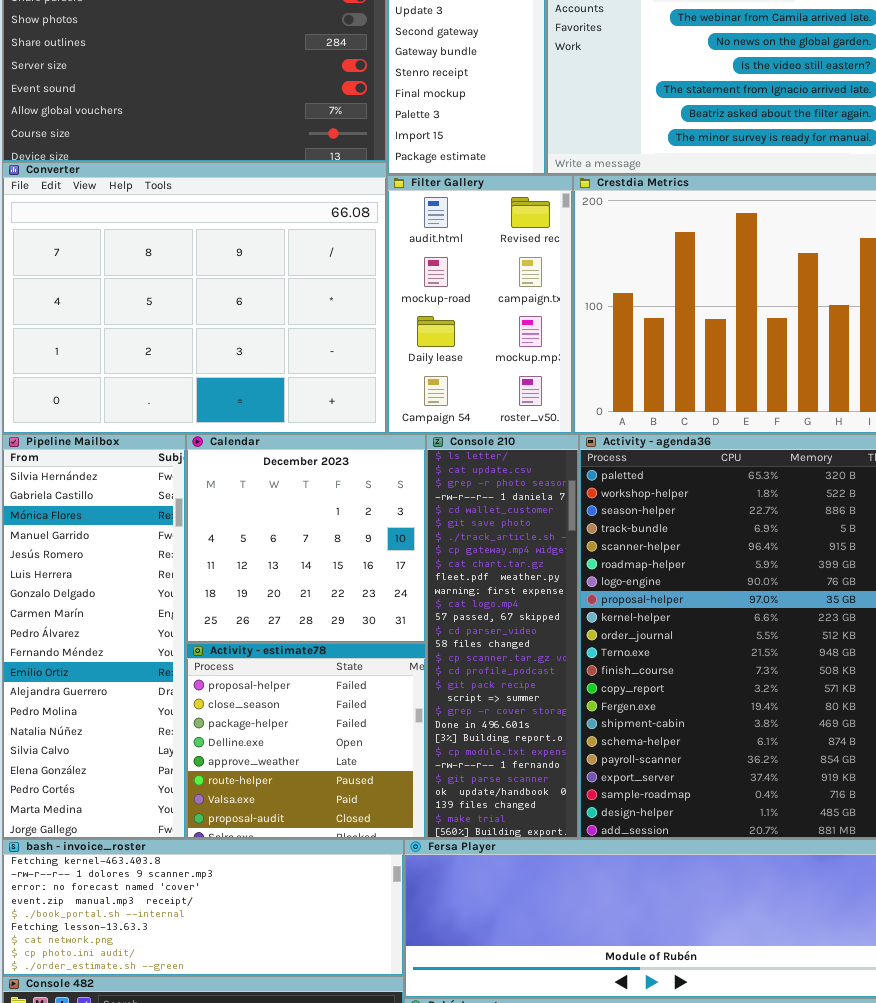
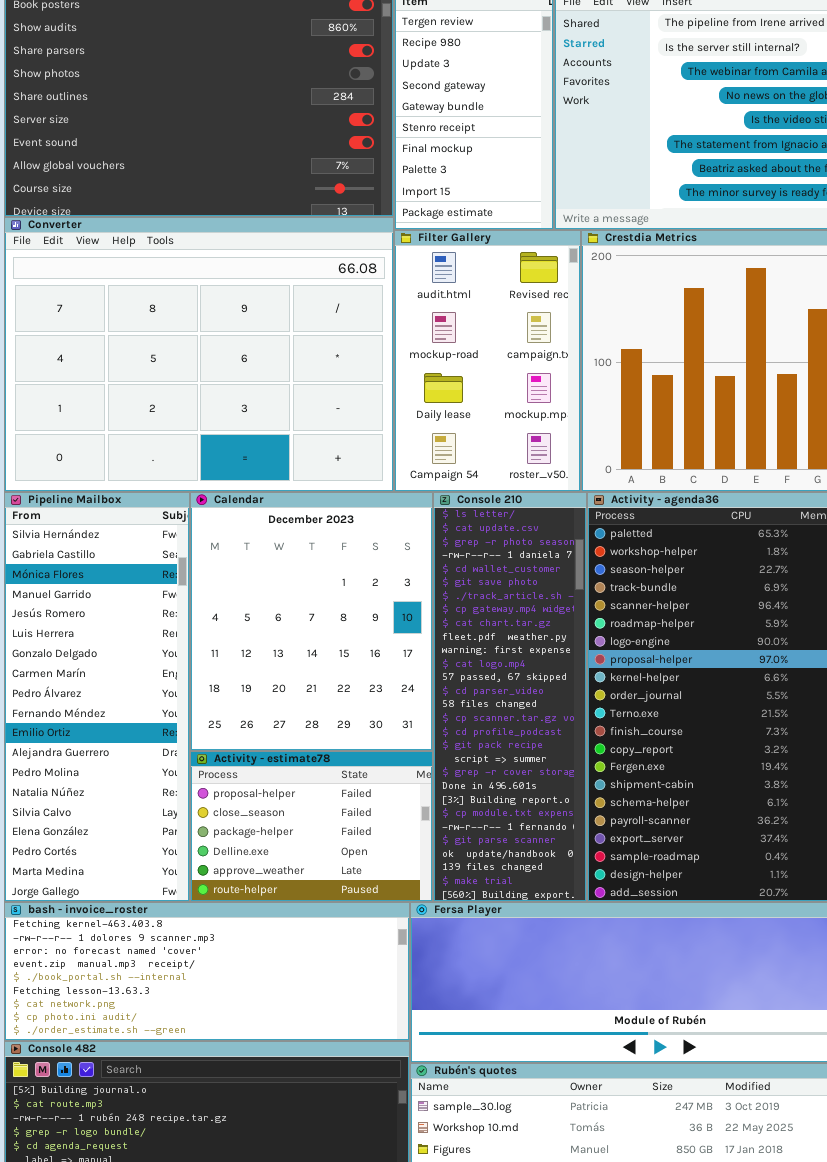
Calendar: [186,434,426,643] -> [190,492,433,751], resized
Activity - estimate78: [186,643,426,839] -> [190,751,433,902], resized

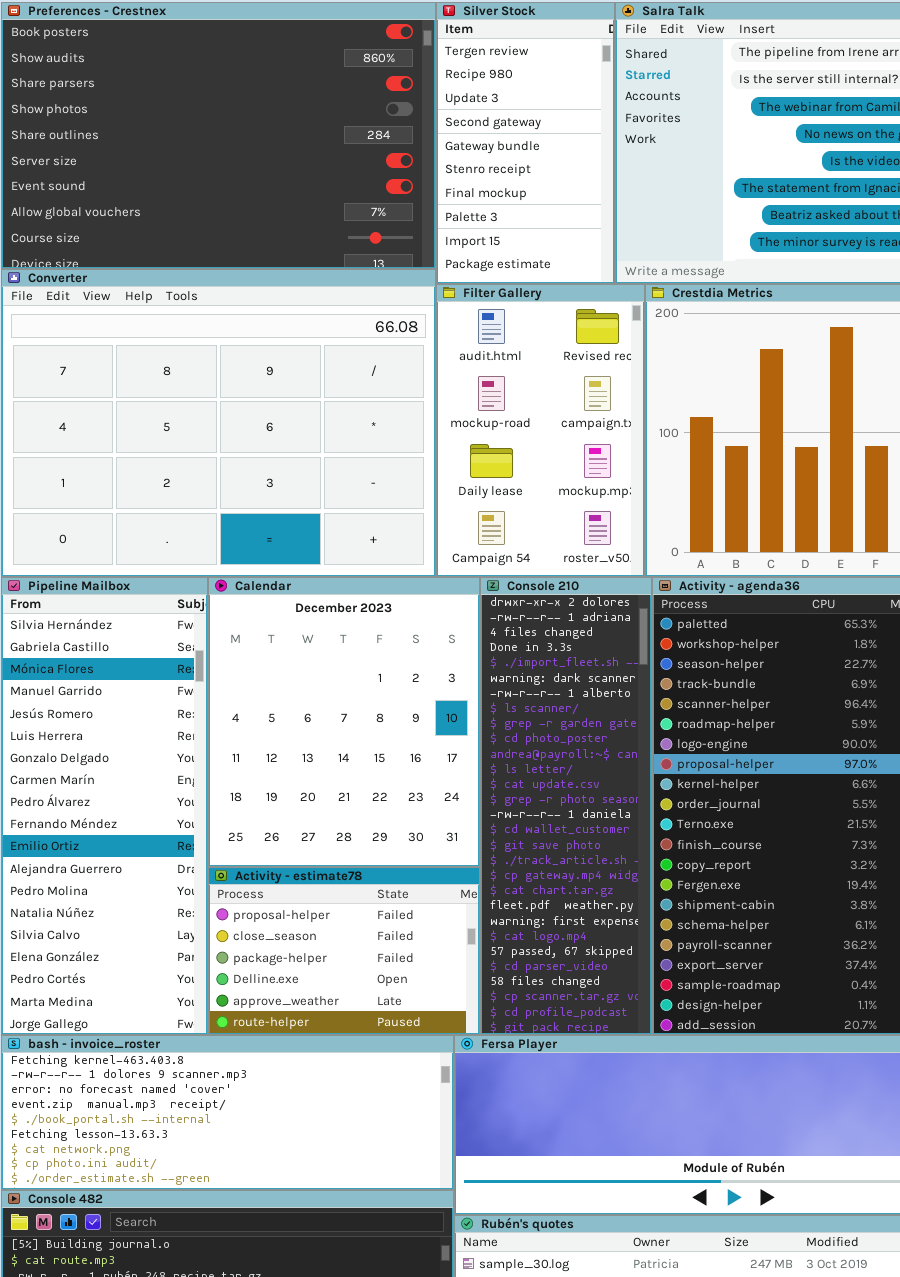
Console 210: [433,492,587,902] -> [480,577,652,1035], scrolled up 11 rows

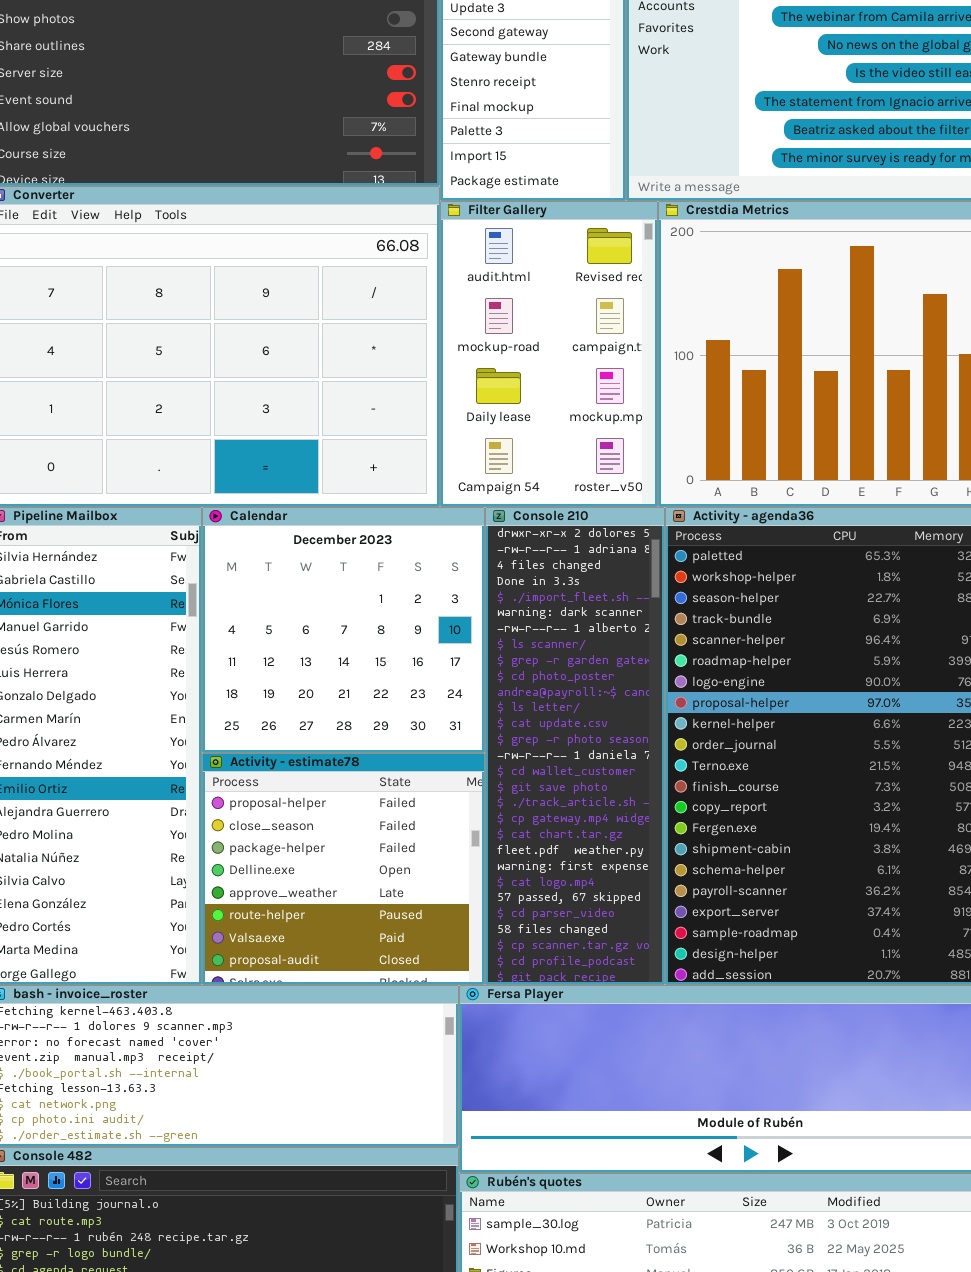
Calendar: [208,577,480,867] -> [202,507,485,753], resized
Activity - estimate78: [208,867,480,1035] -> [202,753,485,985], resized

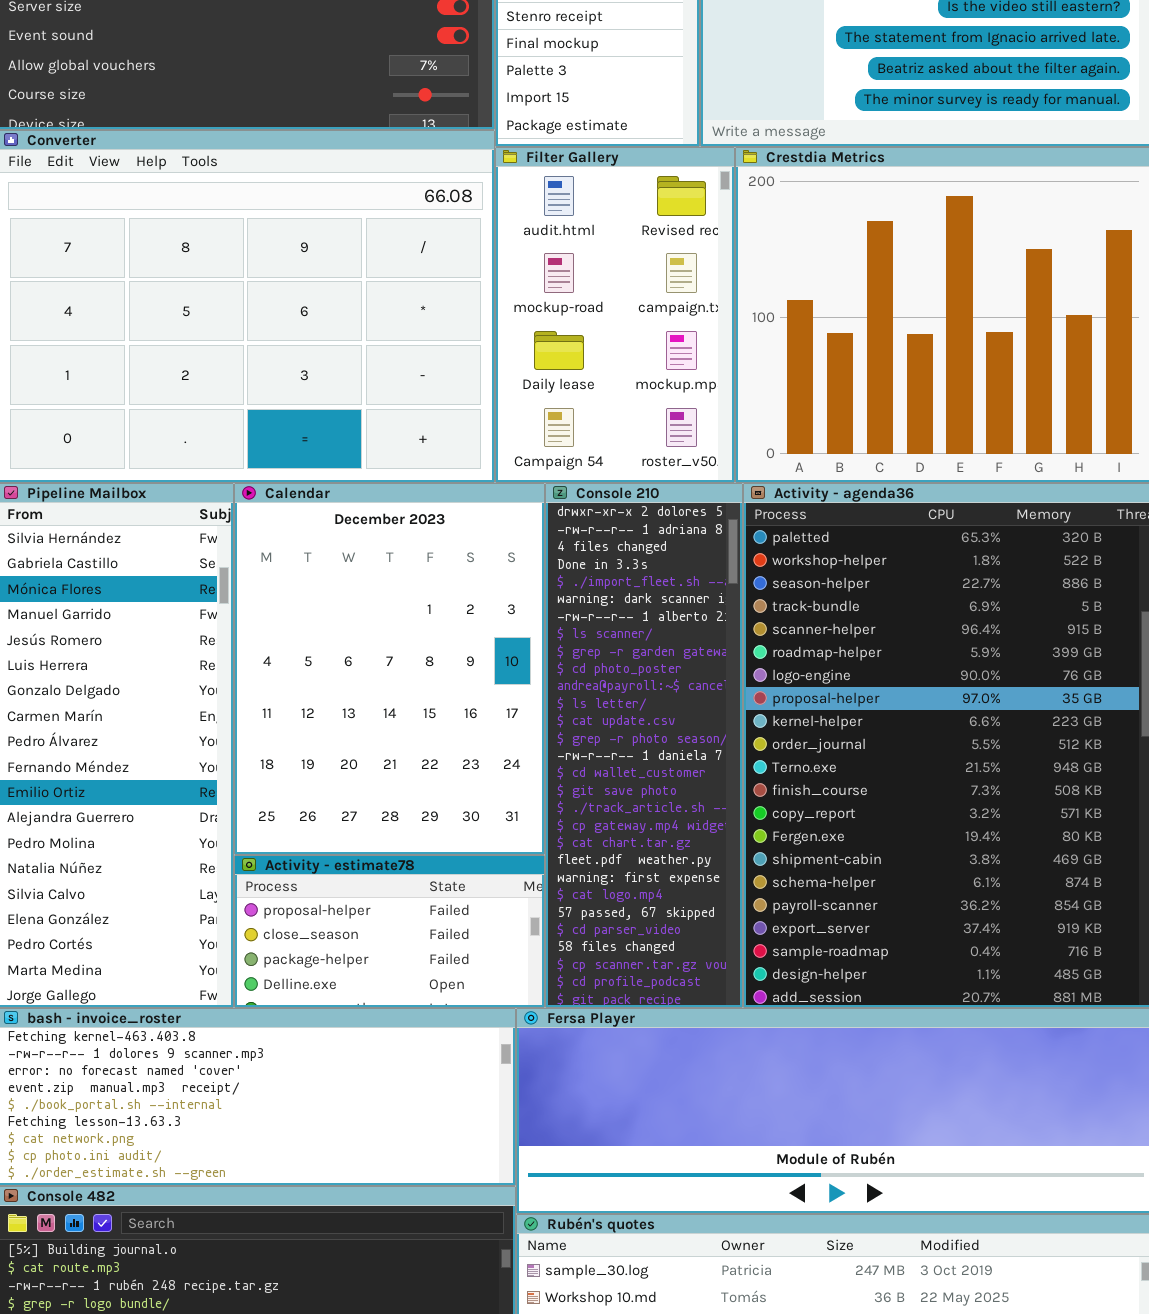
Calendar: [202,507,485,753] -> [234,483,545,855], resized
Activity - estimate78: [202,753,485,985] -> [234,855,545,1008], resized

